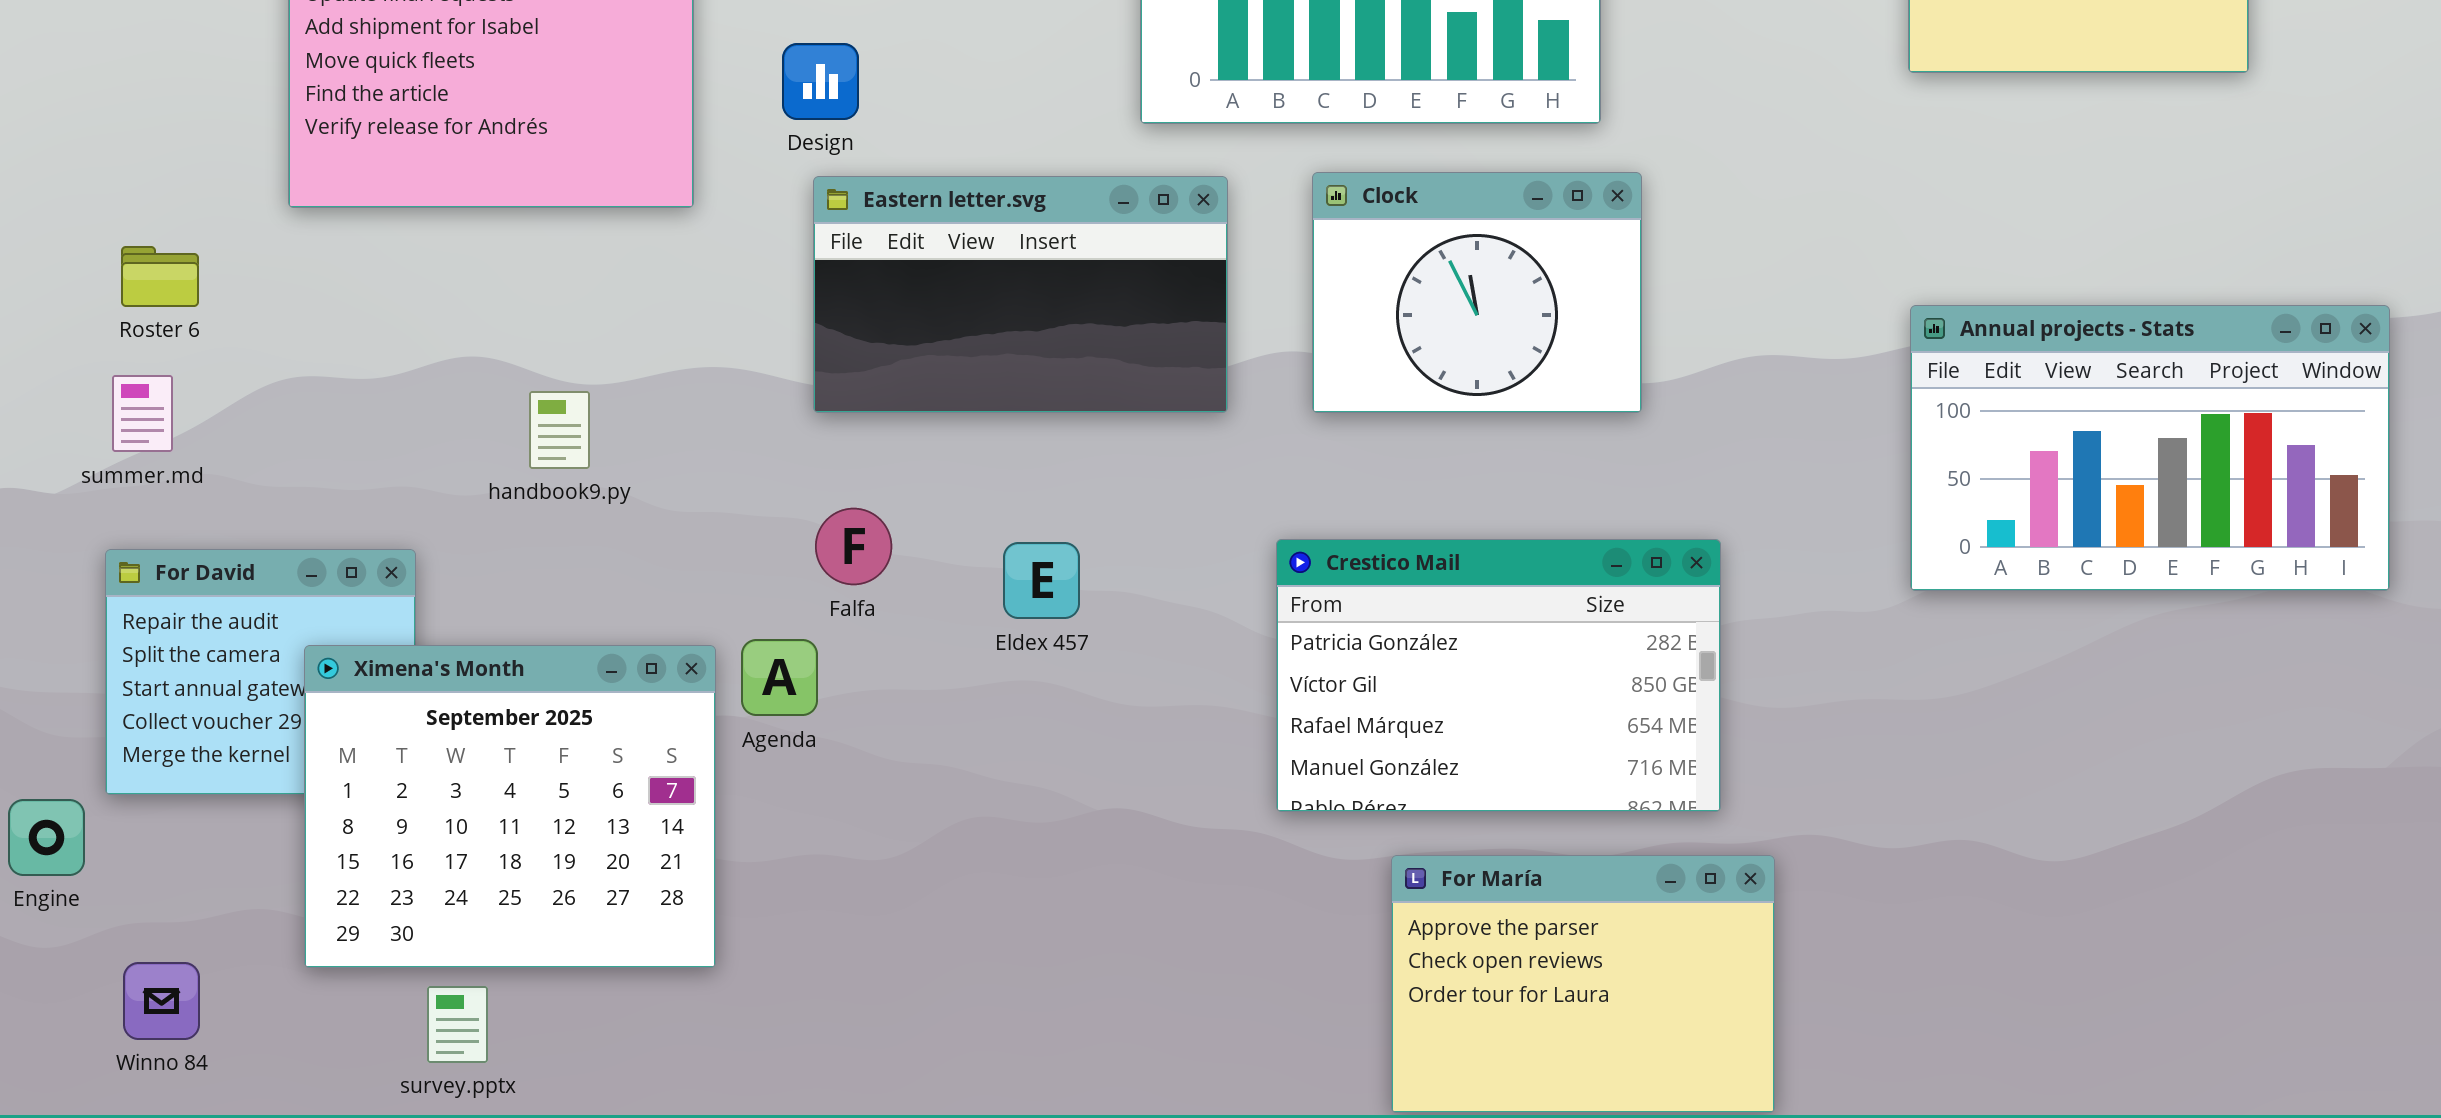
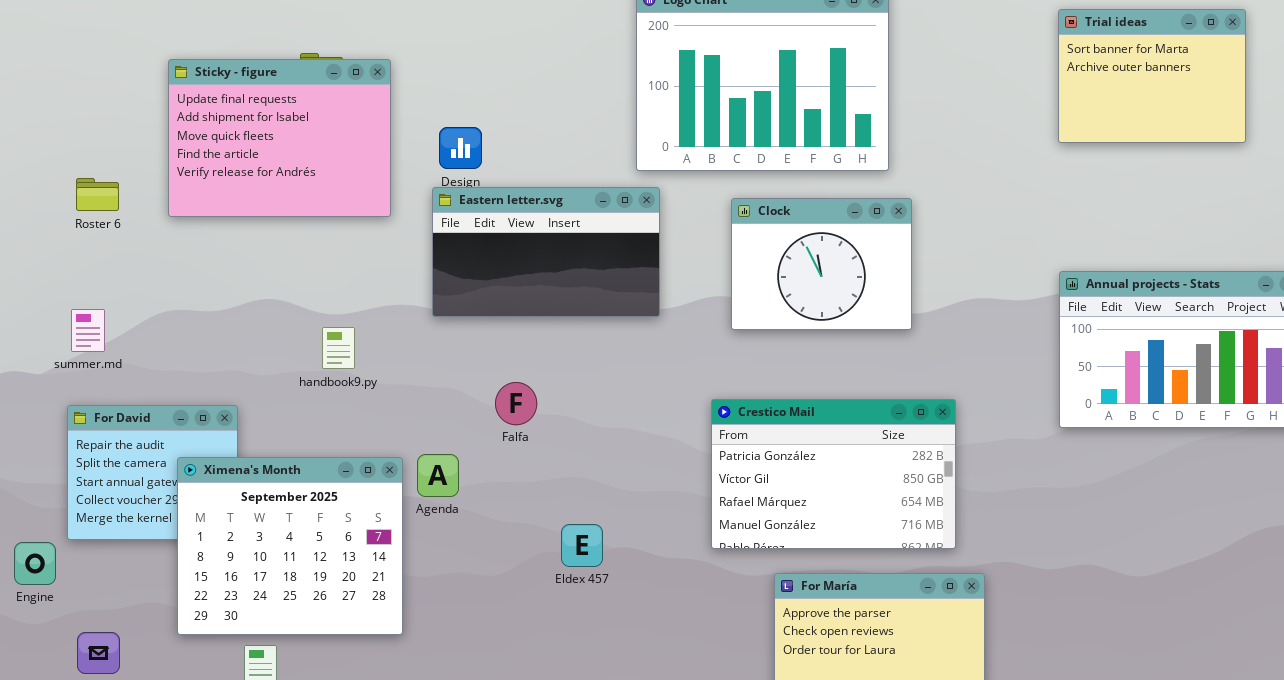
Eastern letter.svg: [813,176,1228,413] -> [432,187,660,317], moved
Roster 6: [121,246,199,307] -> [76,178,119,211], moved
handbook9.py: [529,391,590,469] -> [322,327,355,369], moved
Falfa: [815,508,892,585] -> [495,382,537,425], moved
Eldex 457: [1003,542,1080,619] -> [561,524,603,567], moved

